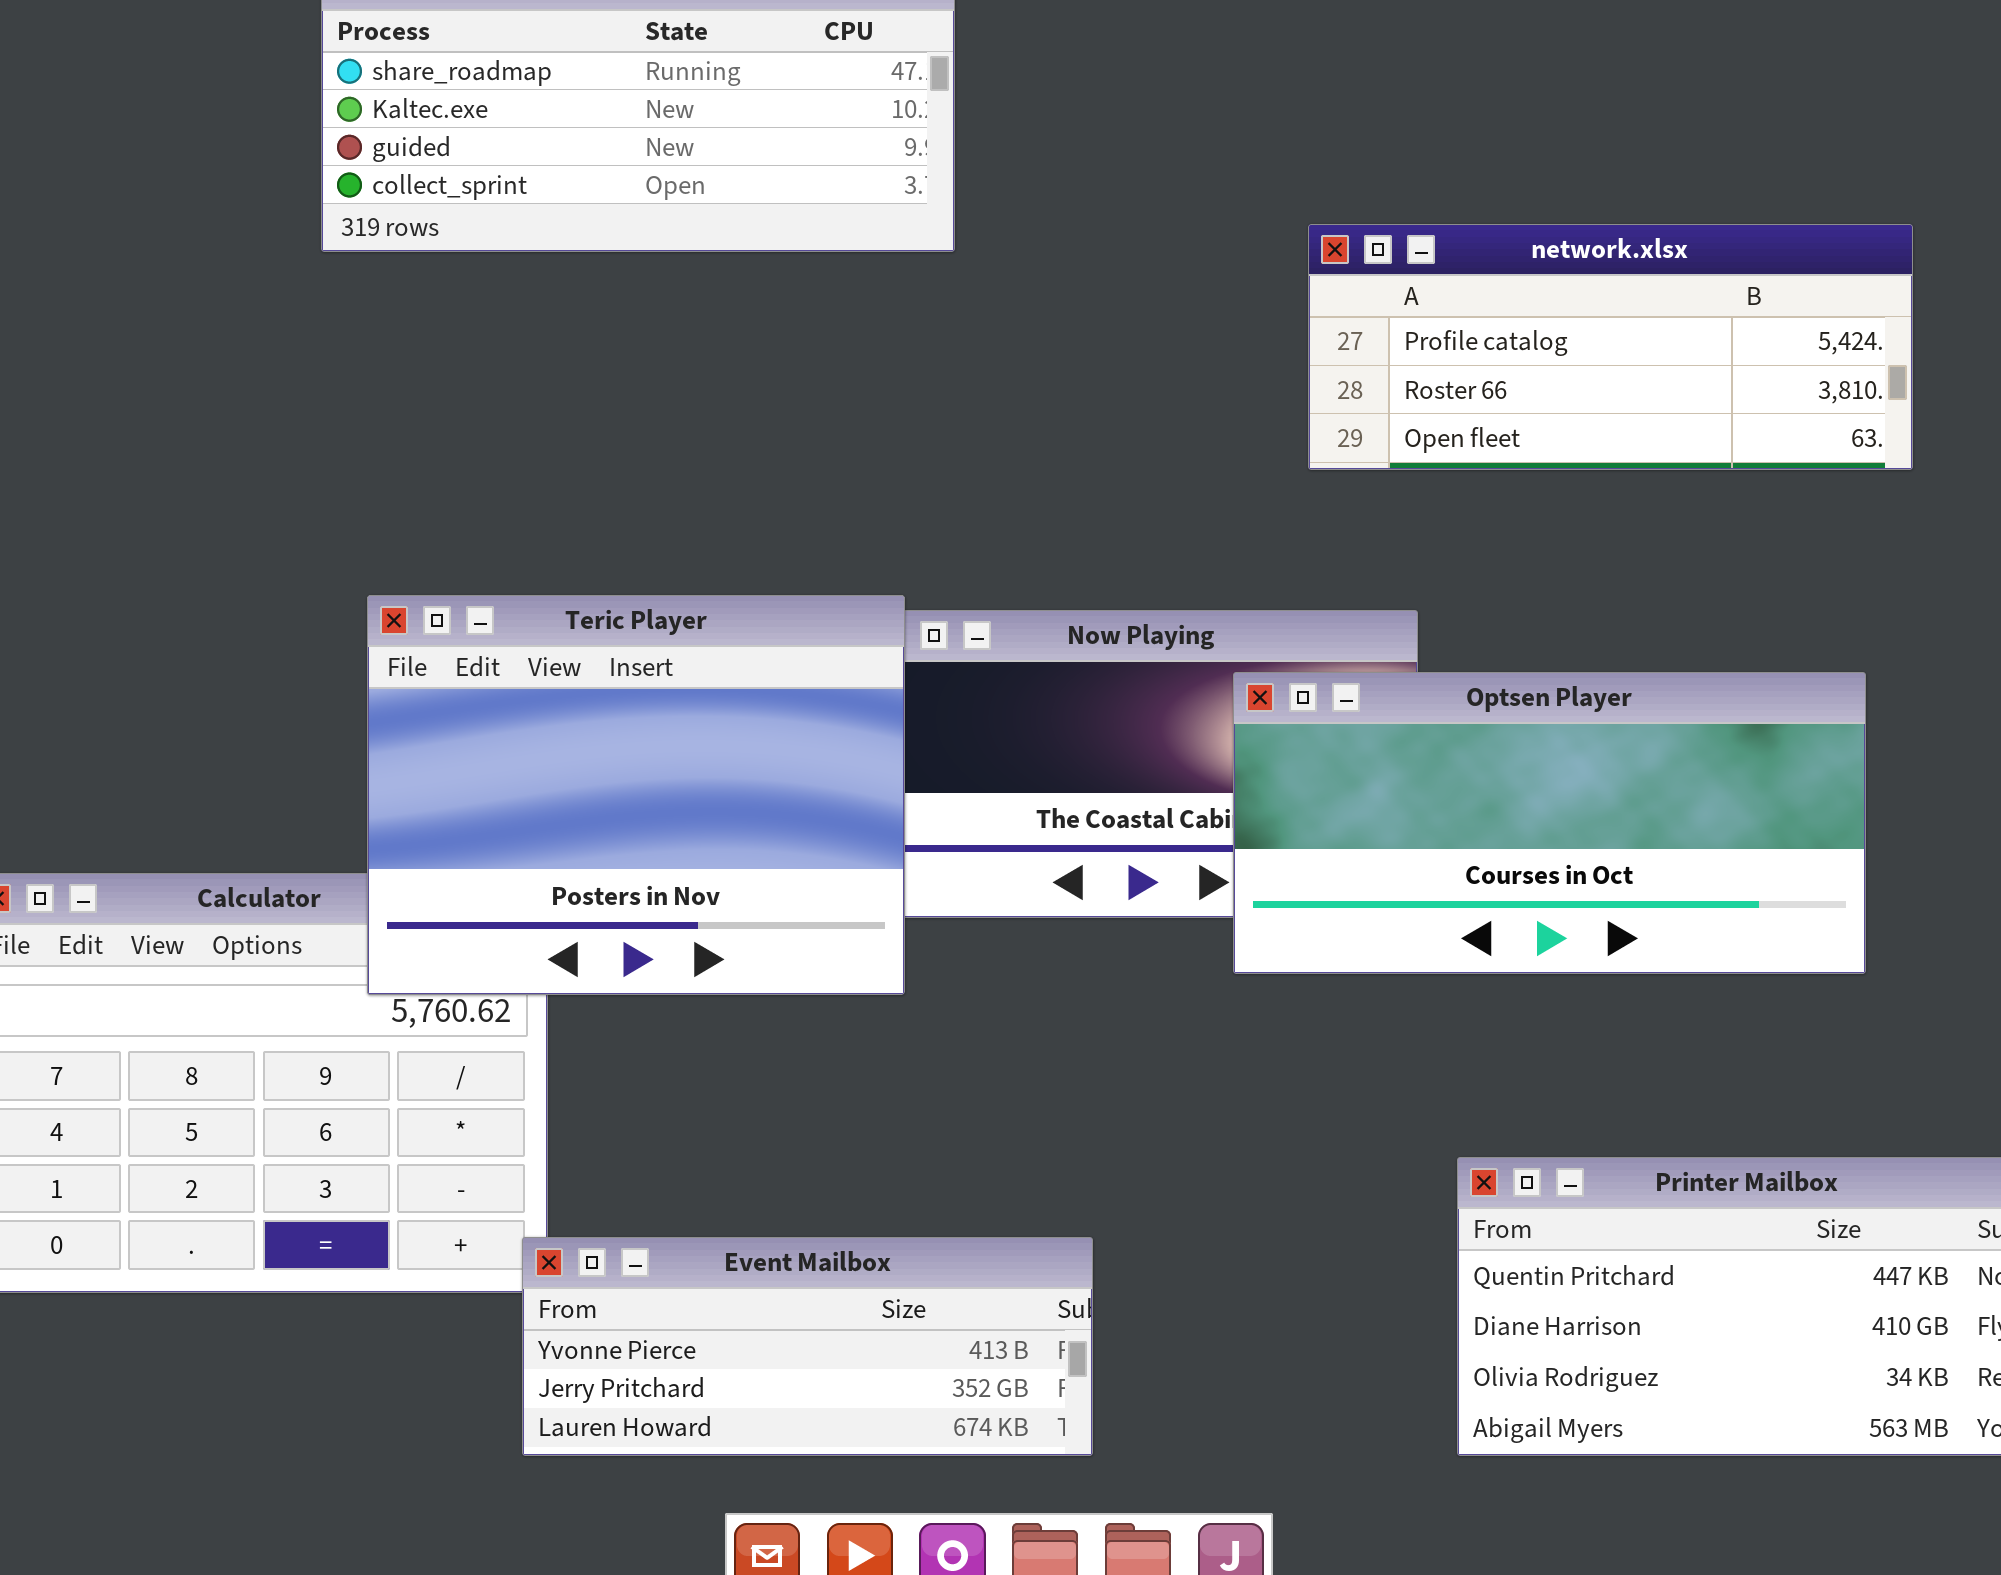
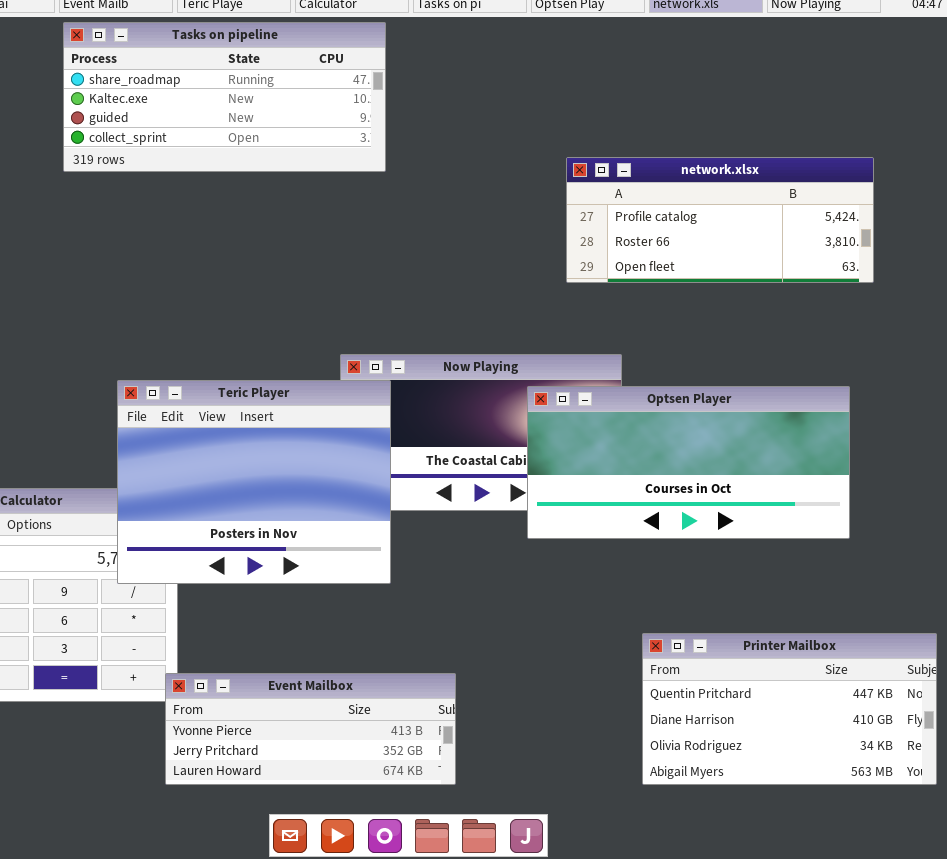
Teric Player: [367,595,905,995] -> [117,380,391,584], moved

